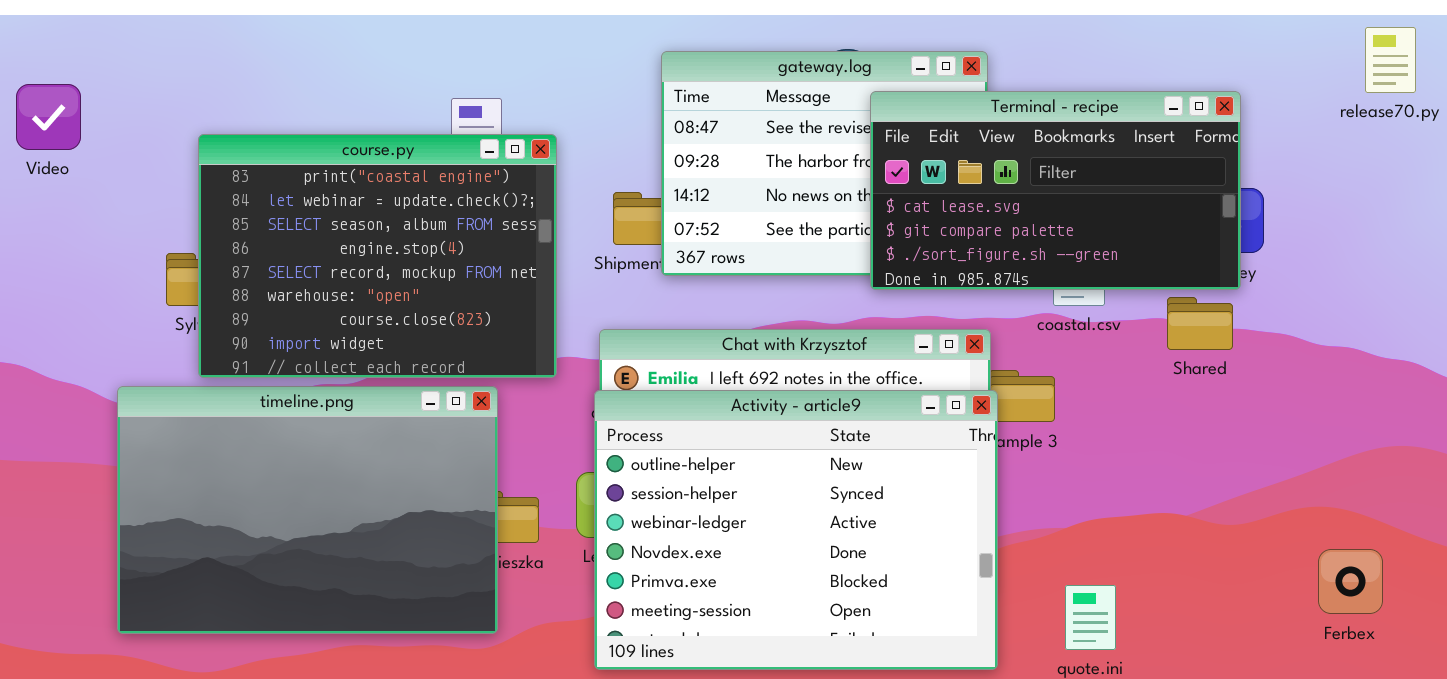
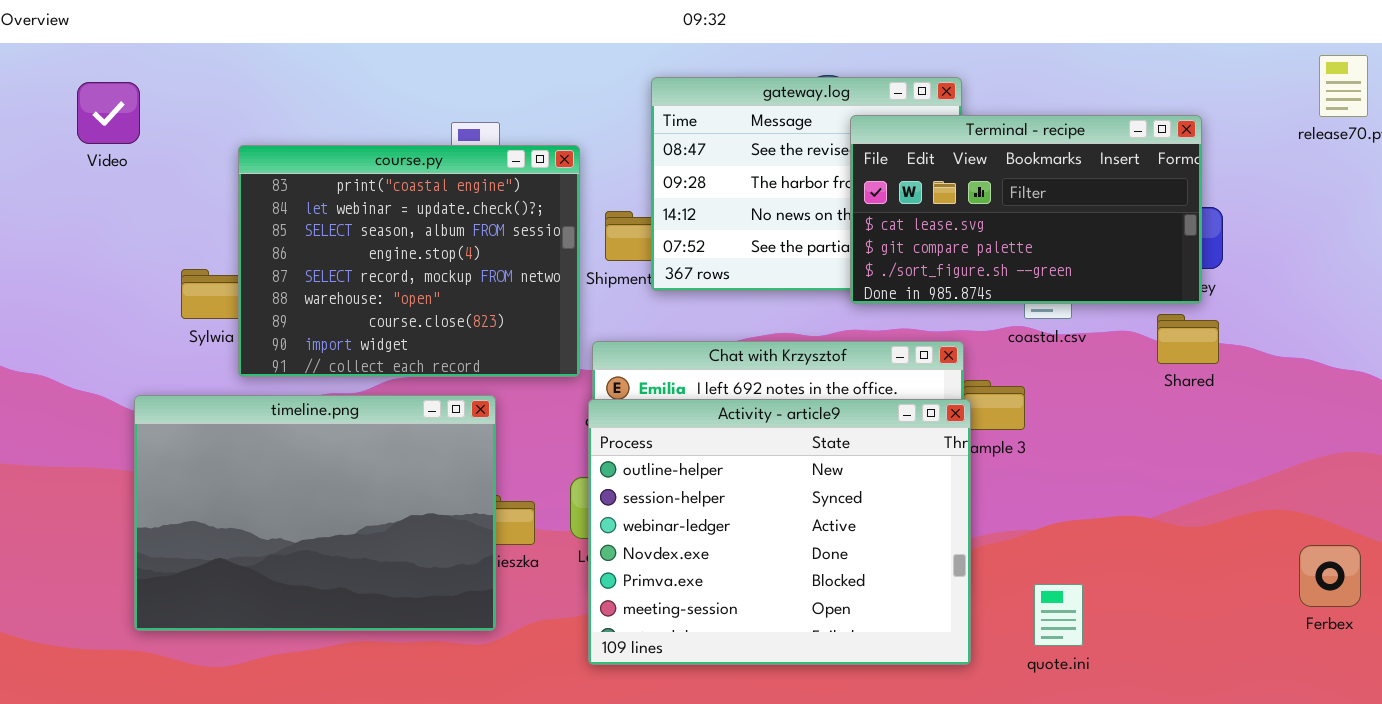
Video: [16,84,81,150] -> [77,82,140,144], moved
course.py: [198,134,557,378] -> [238,145,580,377], moved
Shared: [1167,297,1233,350] -> [1157,314,1219,364], moved
Ferbex: [1318,549,1383,614] -> [1299,545,1361,607], moved

